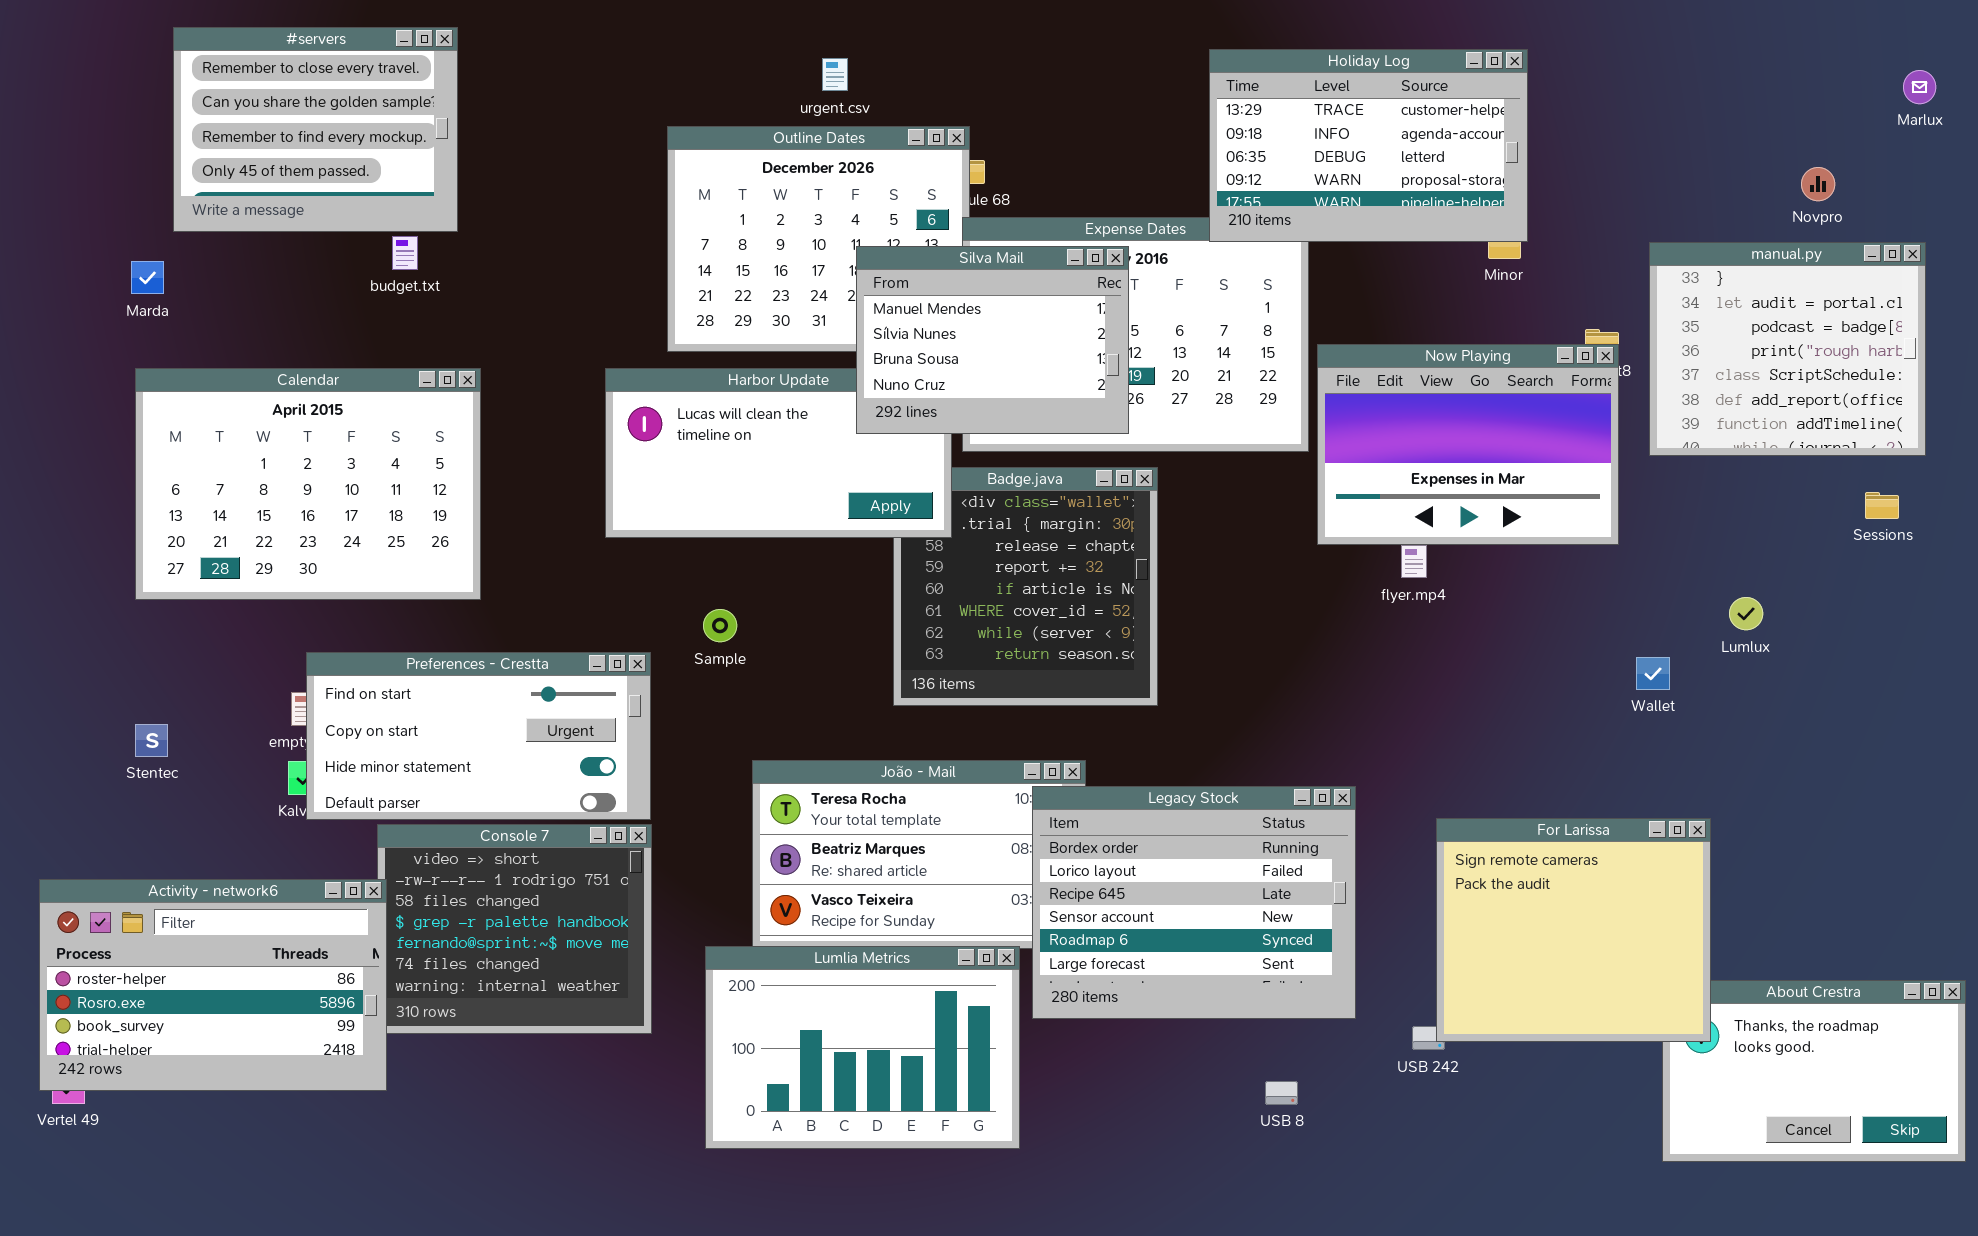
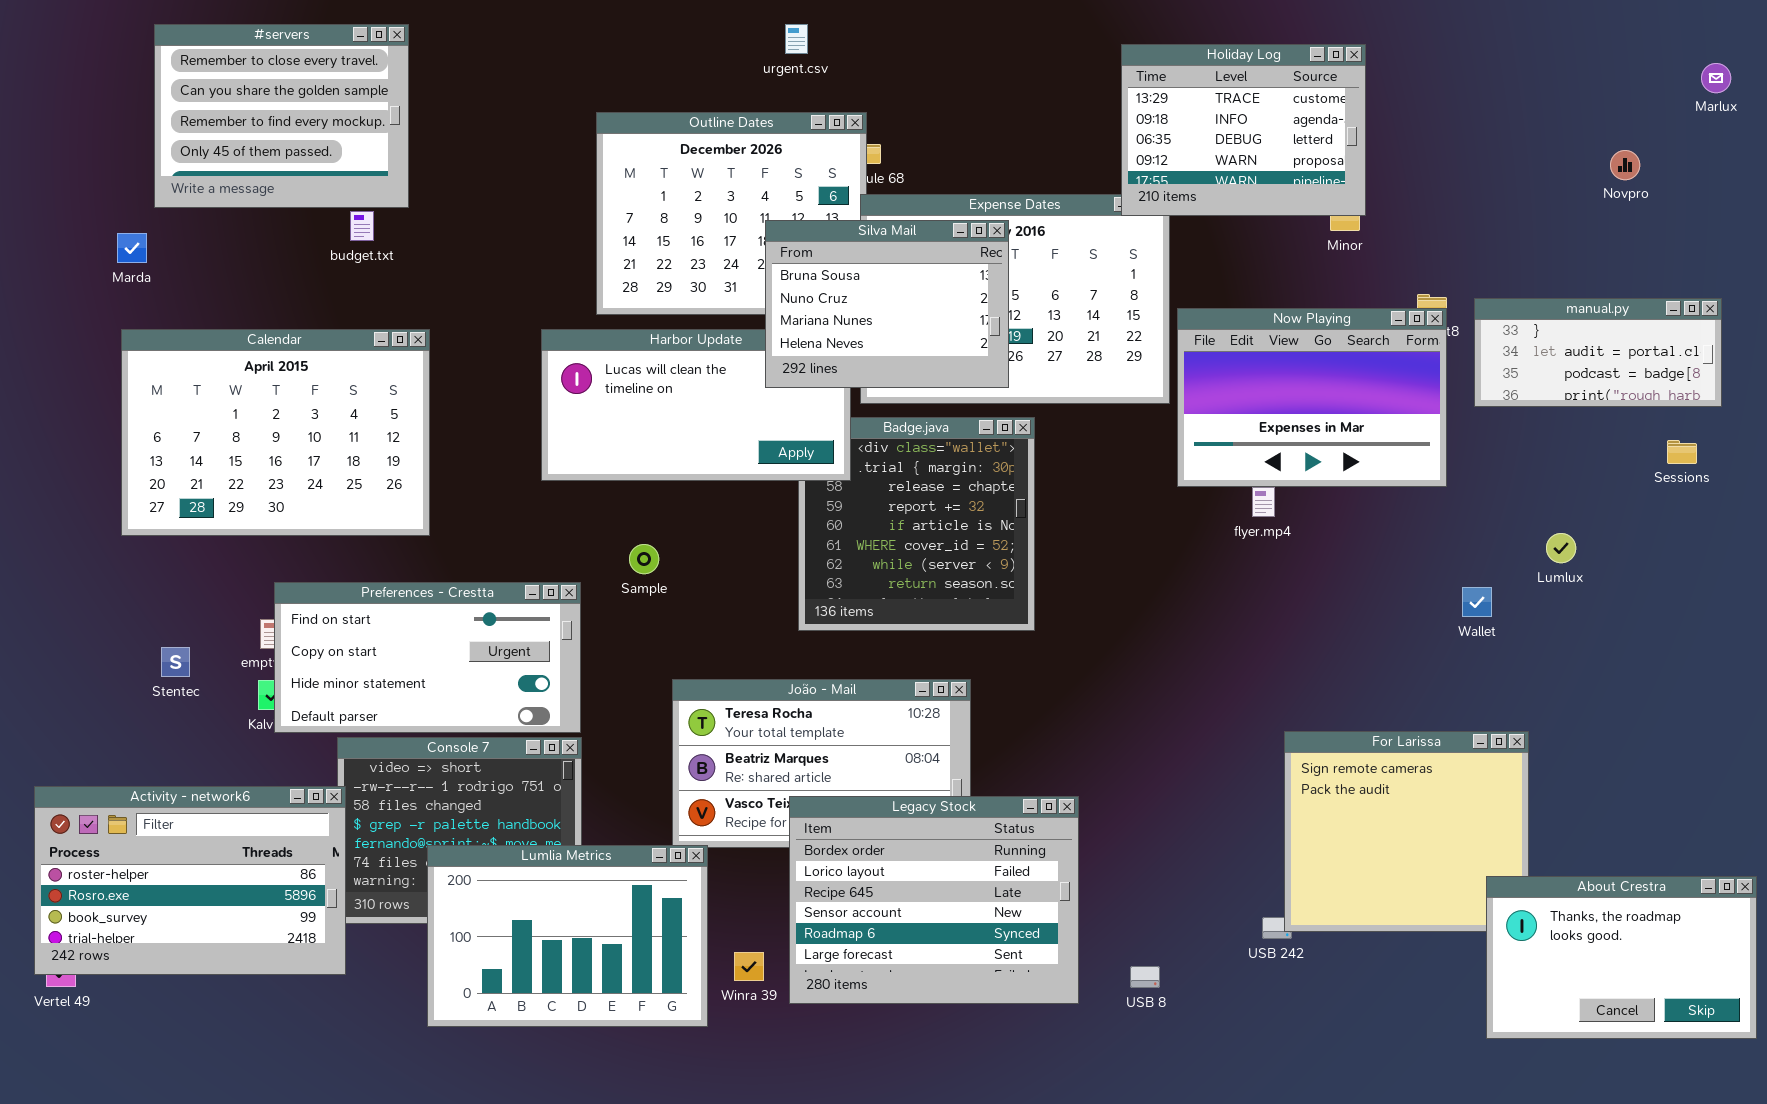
Holiday Log: [1209,49,1528,242] -> [1121,44,1366,216], resized
urgent.csv: [822,58,848,91] -> [785,24,808,54], moved
manual.py: [1649,242,1926,456] -> [1474,298,1722,407], resized
Silva Mail: [856,246,1129,434] -> [765,220,1009,388], scrolled down 2 rows
Stentec: [135,724,168,757] -> [161,647,190,677], moved
Legacy Stock: [1032,786,1356,1019] -> [789,796,1079,1004], moved
Lumlia Metrics: [705,946,1020,1149] -> [427,845,708,1027], moved
About Crestra: [1662,980,1966,1162] -> [1486,876,1757,1039], raised

